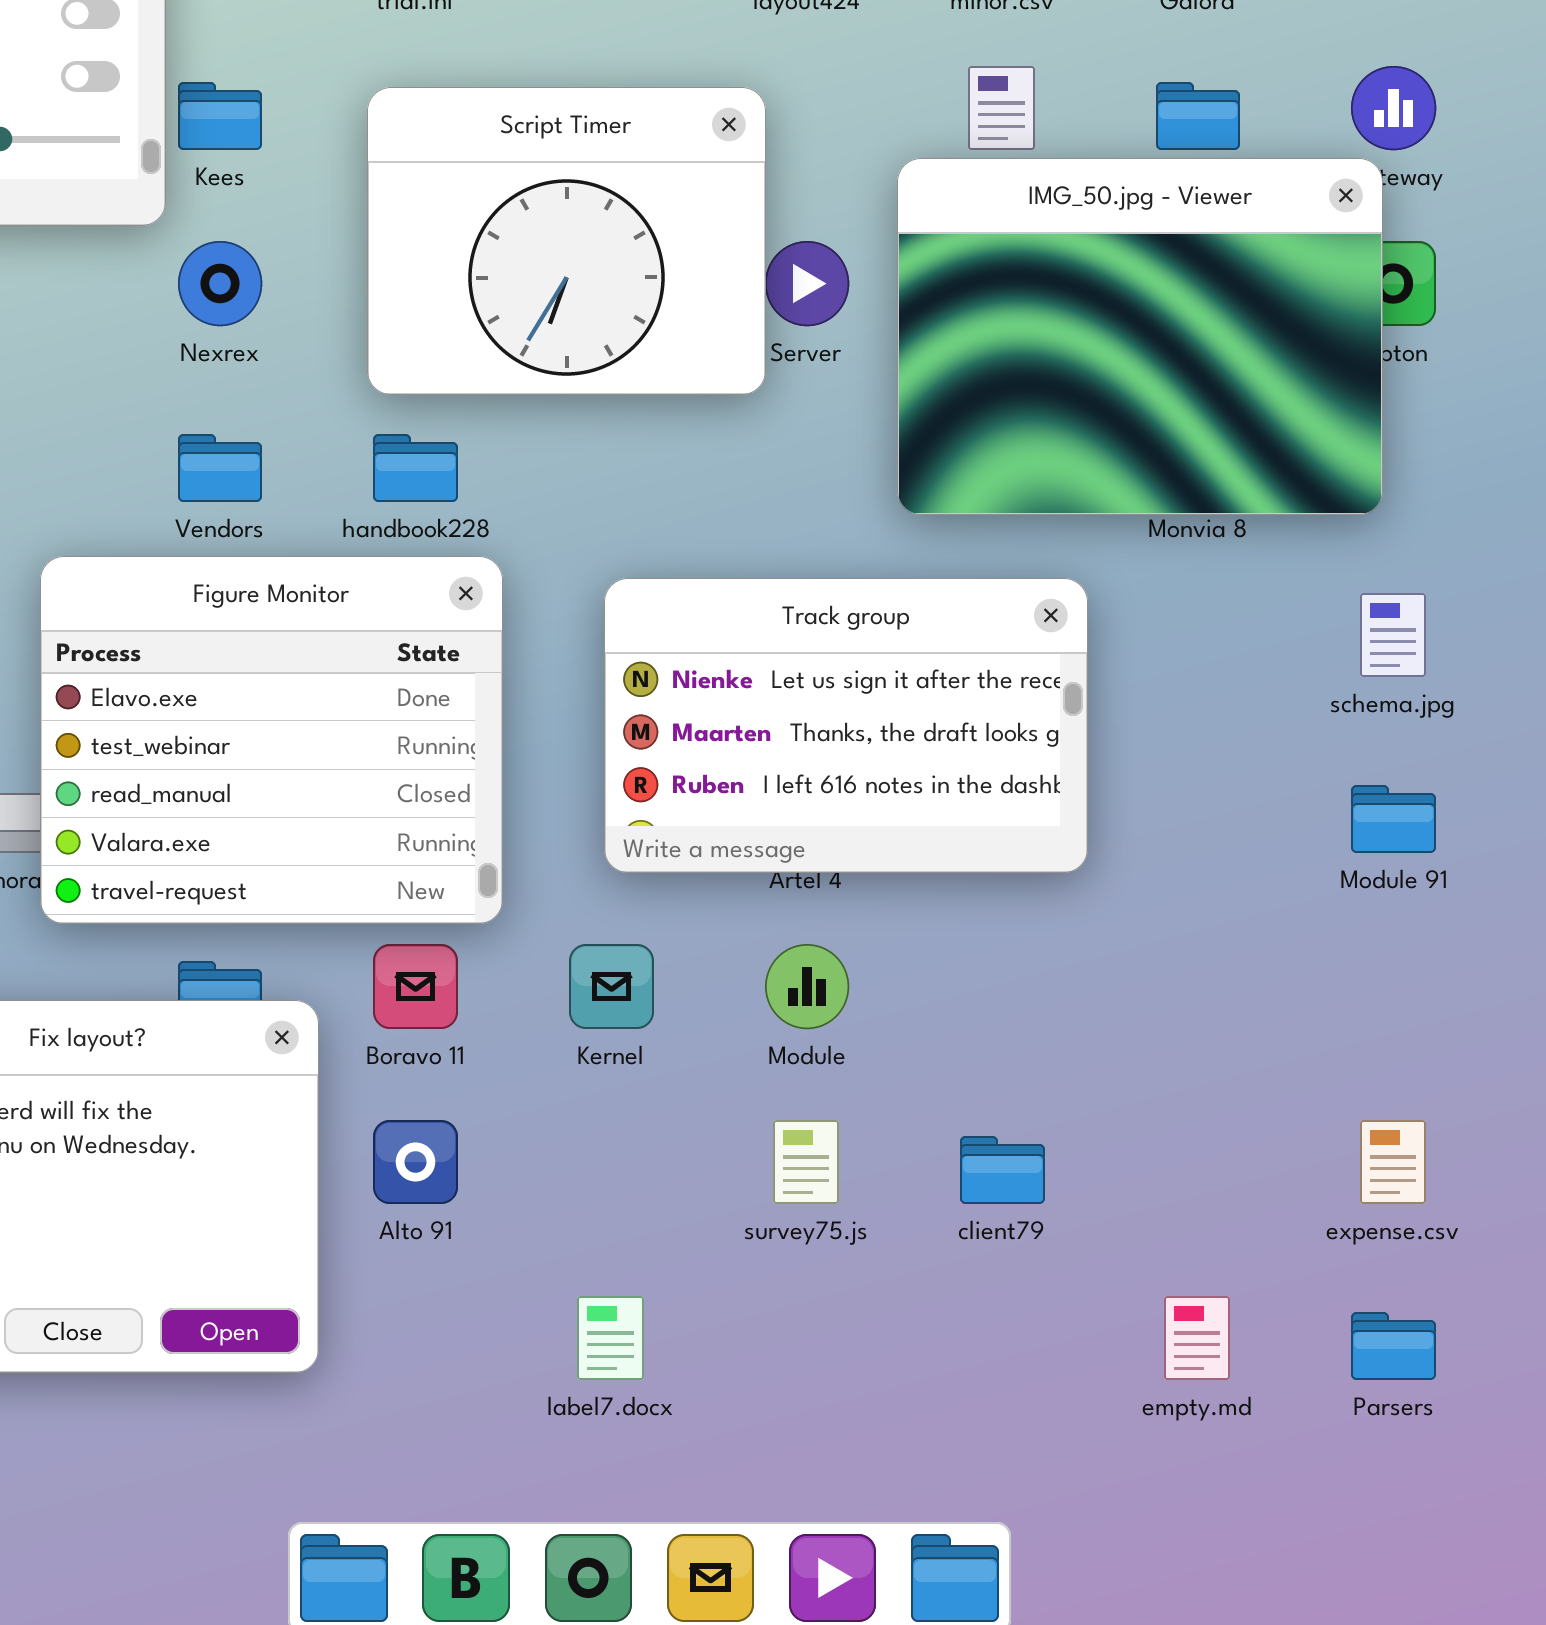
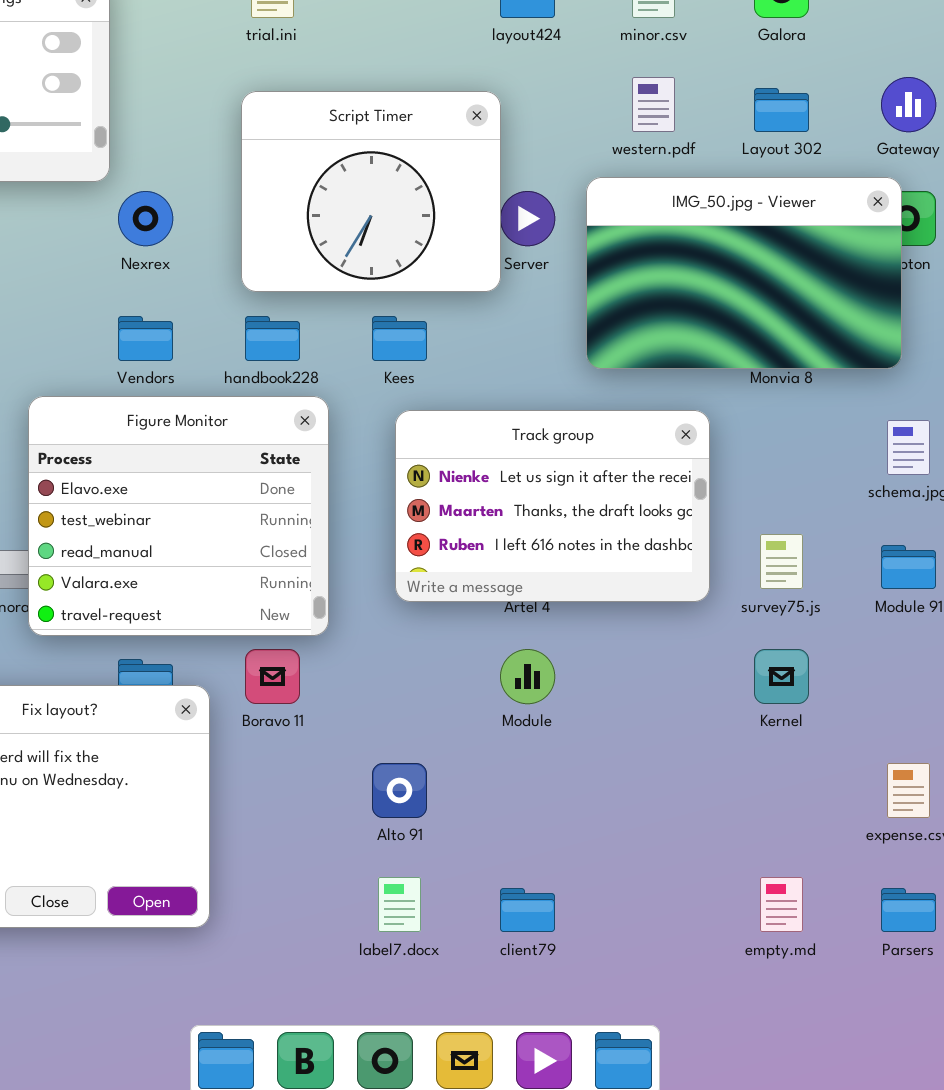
Kees: [178,82,262,150] -> [372,316,427,361], moved
IMG_50.jpg - Viewer: [897,158,1383,515] -> [586,177,902,369], resized
Kernel: [569,944,654,1029] -> [754,649,809,704], moved
Alto 91: [373,1120,458,1204] -> [372,763,427,818], moved
survey75.js: [773,1120,839,1204] -> [760,534,803,589], moved
client79: [960,1136,1045,1204] -> [500,888,555,932], moved

